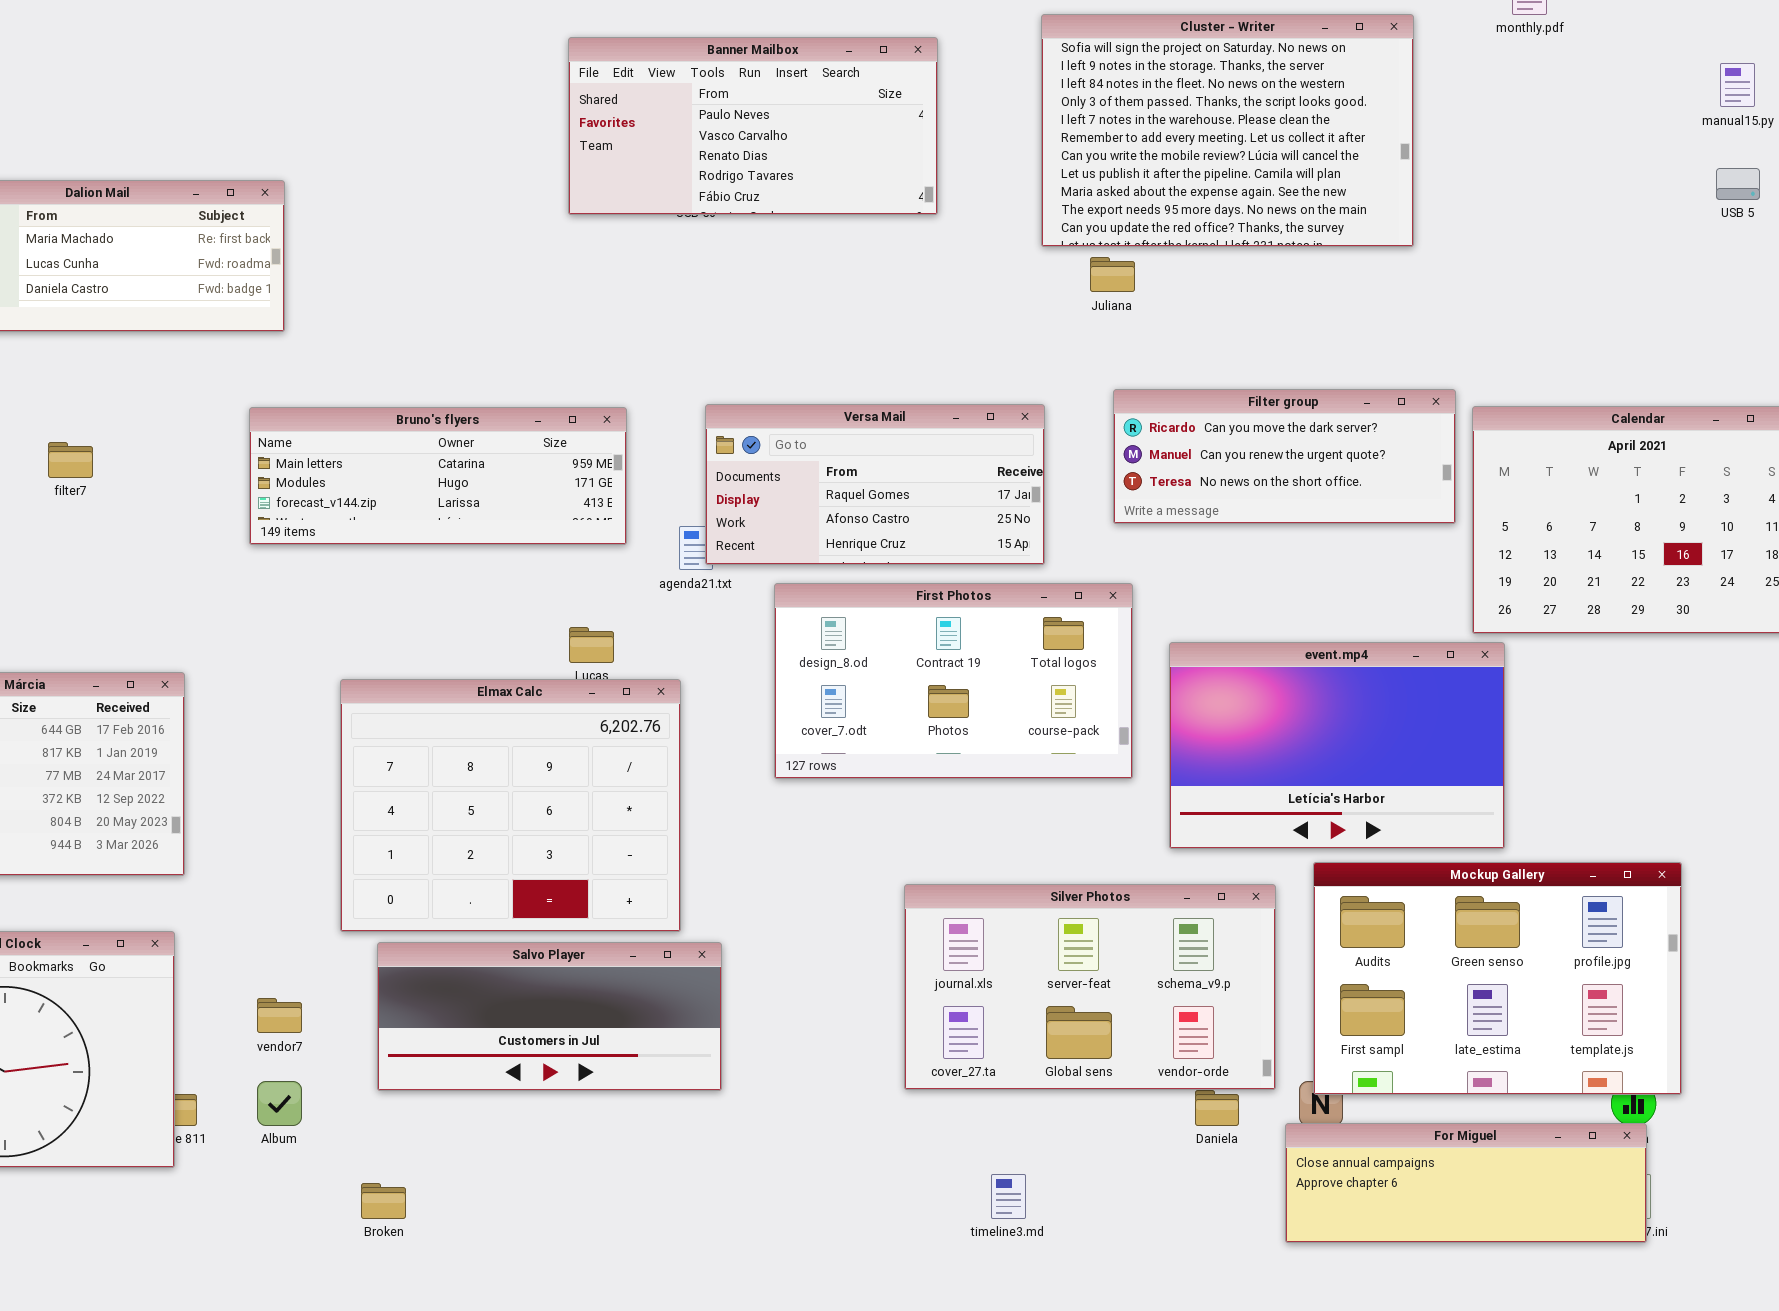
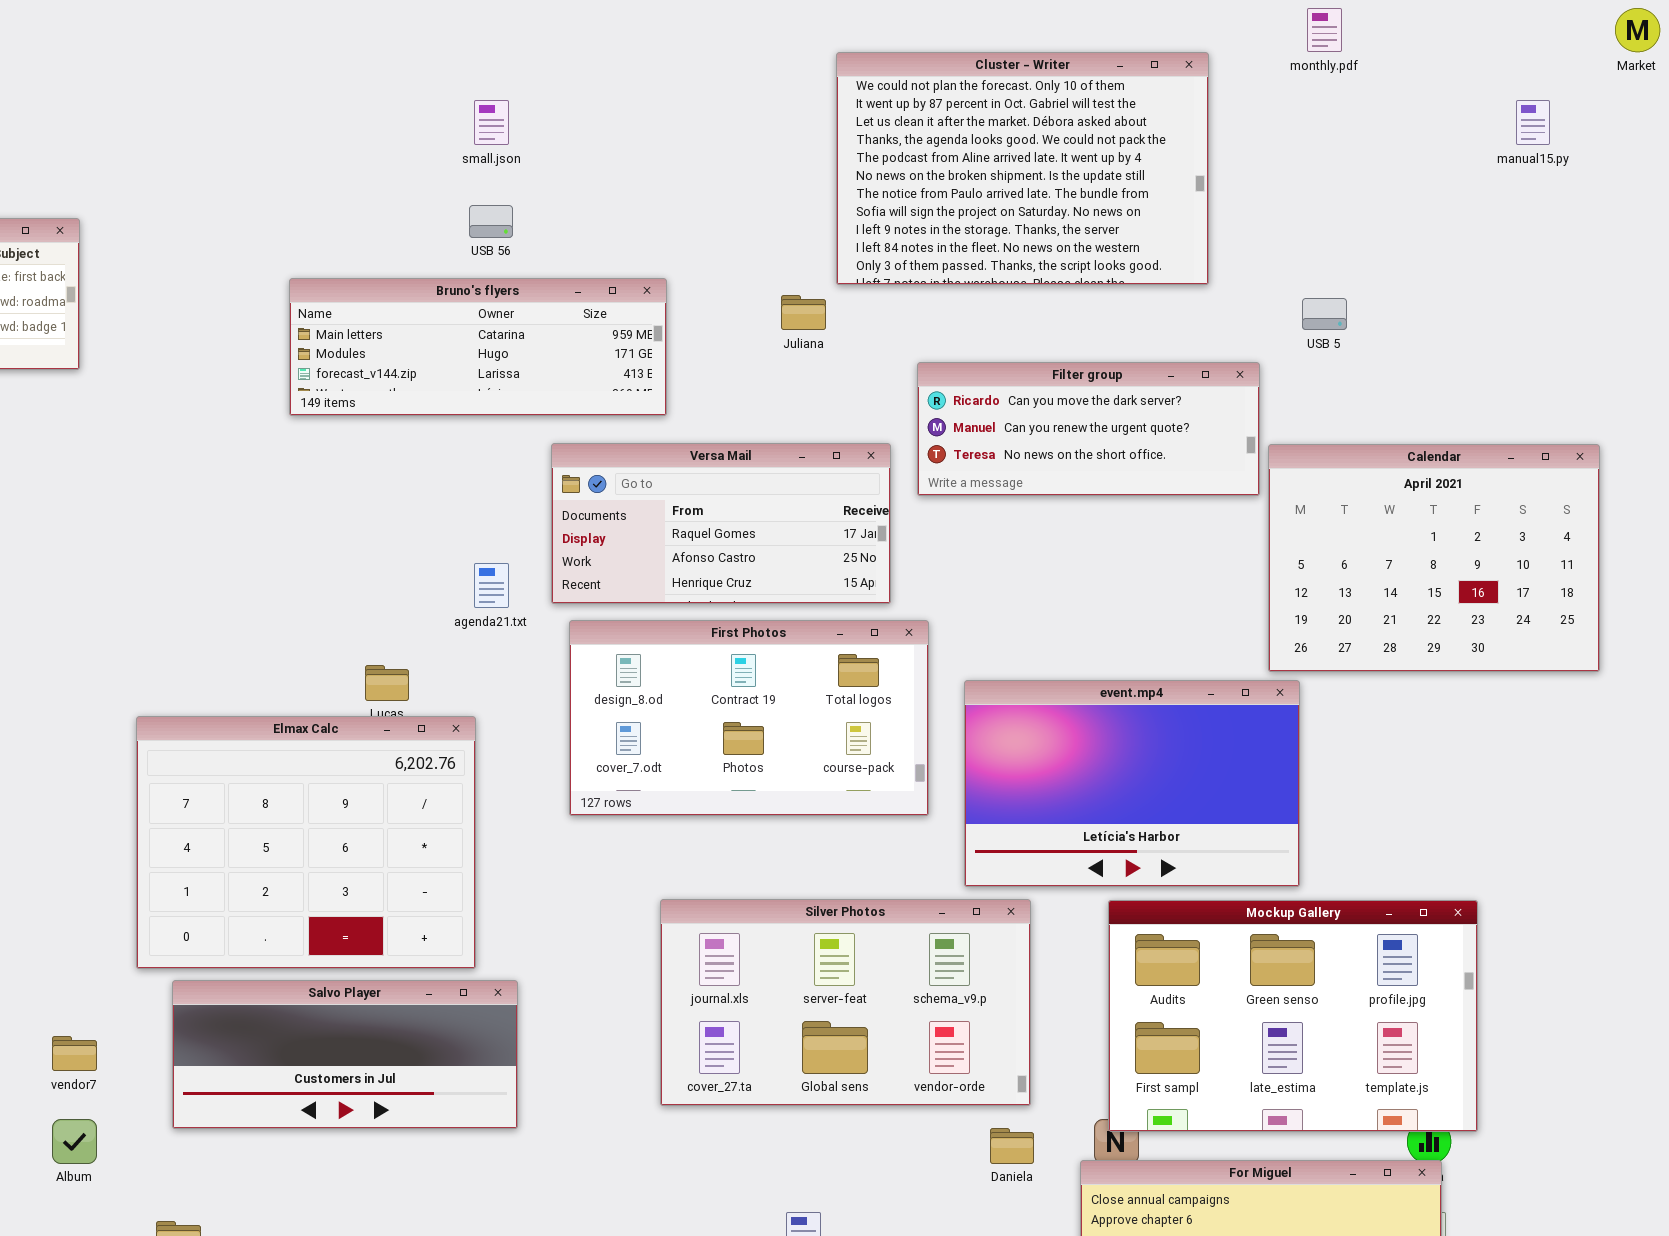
Cluster - Writer: [1041,14,1414,247] -> [836,52,1209,285], scrolled up 7 rows
Banner Mailbox: [568,37,938,215] -> none, closed
USB 5: [1716,168,1760,200] -> [1302,298,1347,330], moved
Juliana: [1090,257,1135,292] -> [781,295,826,330], moved
Filter group: [1113,389,1456,524] -> [917,362,1260,496], moved
Versa Mail: [705,404,1045,565] -> [551,443,891,604], moved
Bruno's flyers: [249,407,627,545] -> [289,278,667,416], moved
Silver Photos: [904,884,1276,1090] -> [660,899,1031,1106], moved

